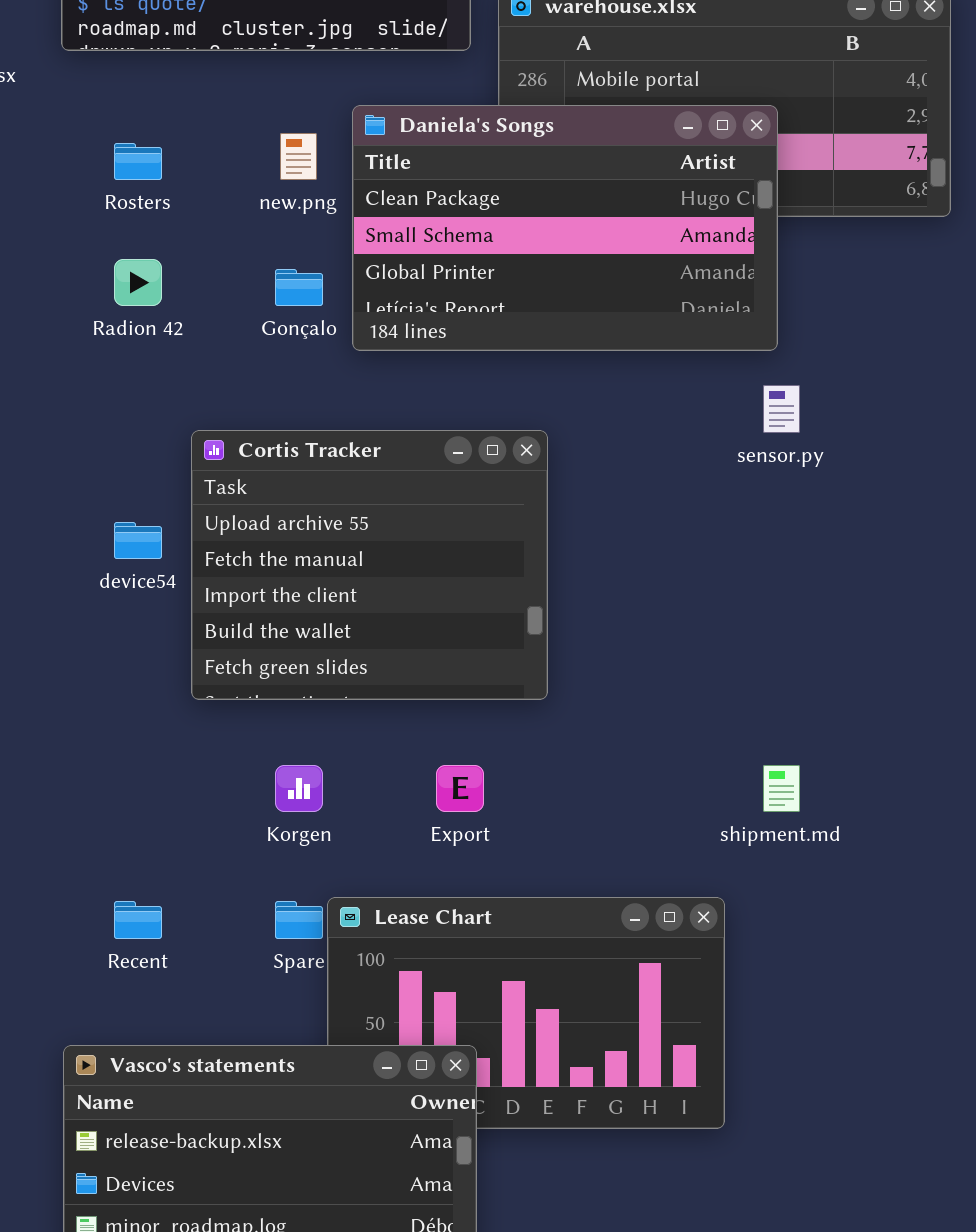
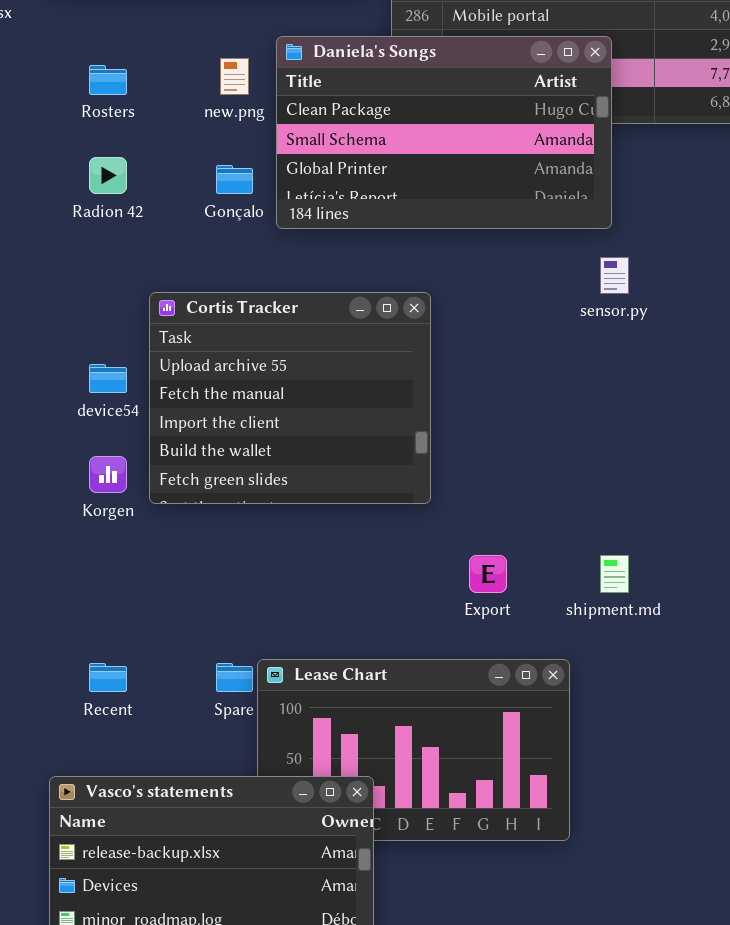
Korgen: [275,765,323,812] -> [89,456,127,493], moved
Export: [436,765,484,812] -> [469,555,507,593], moved

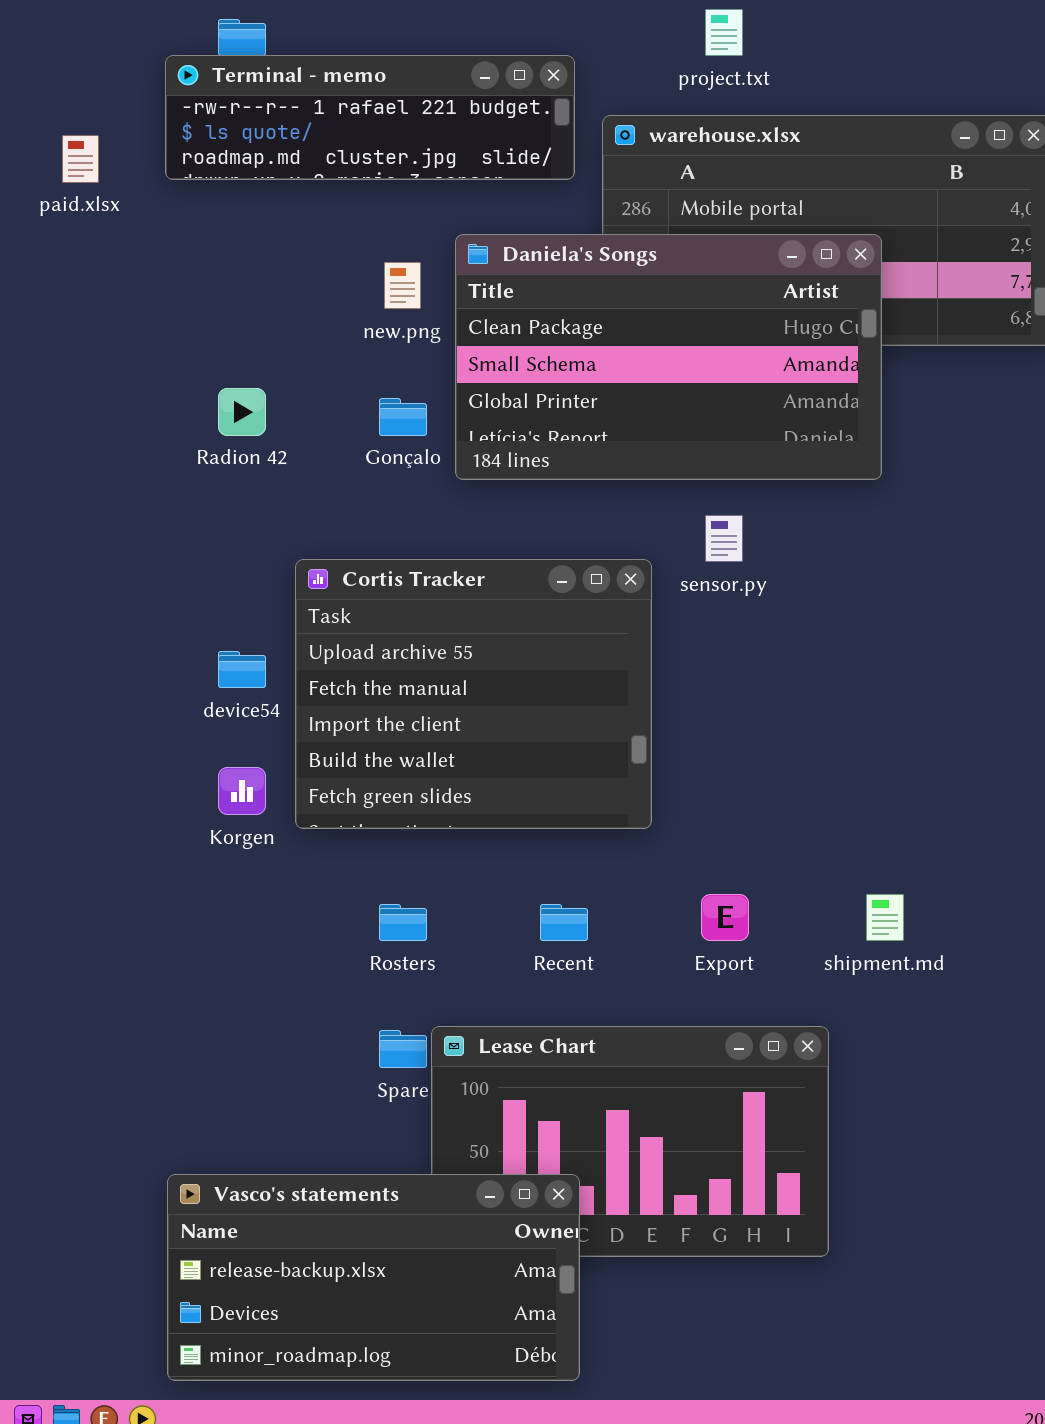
Rosters: [89,65,127,95] -> [379,904,427,941], moved
sensor.py: [600,257,629,294] -> [705,515,743,562], moved
Recent: [89,663,127,692] -> [540,904,588,941], moved

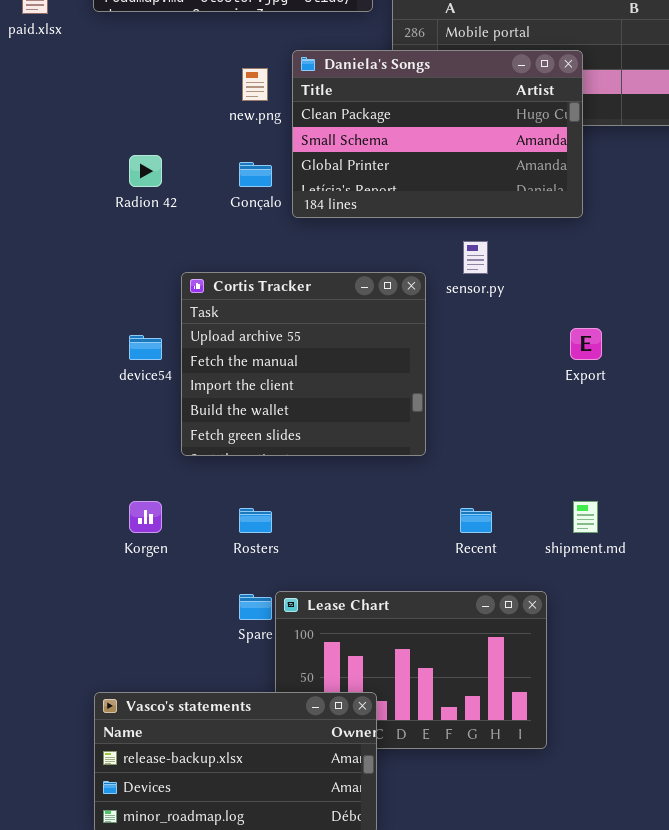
Korgen: [218,767,266,815] -> [129,501,162,533], moved
Export: [701,894,749,941] -> [570,328,602,360], moved
Recent: [540,904,588,941] -> [460,508,492,533], moved

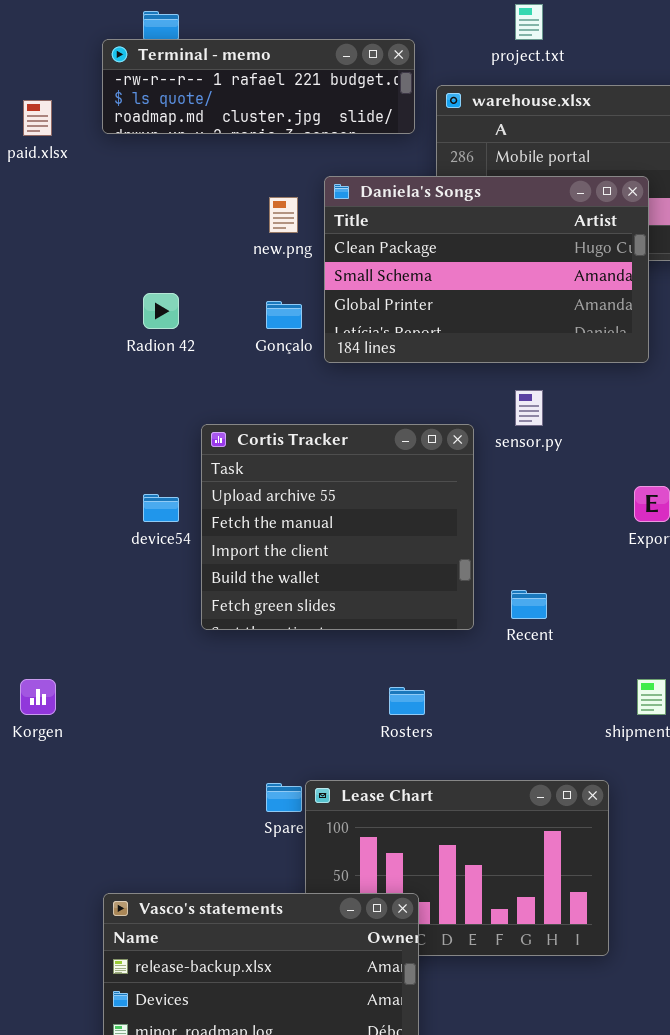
Korgen: [129,501,162,533] -> [20,679,56,715], moved
Rosters: [239,508,272,533] -> [389,687,425,715], moved
Recent: [460,508,492,533] -> [511,590,547,619], moved

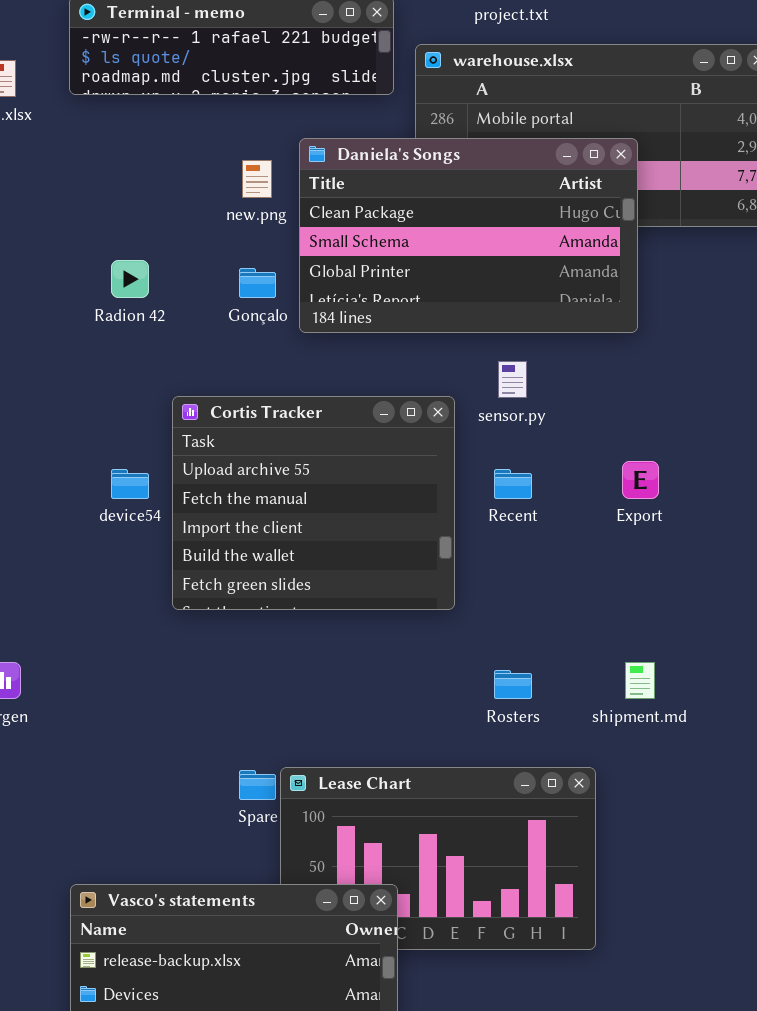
Recent: [511,590,547,619] -> [494,469,532,499], moved
Rosters: [389,687,425,715] -> [494,670,532,699], moved

